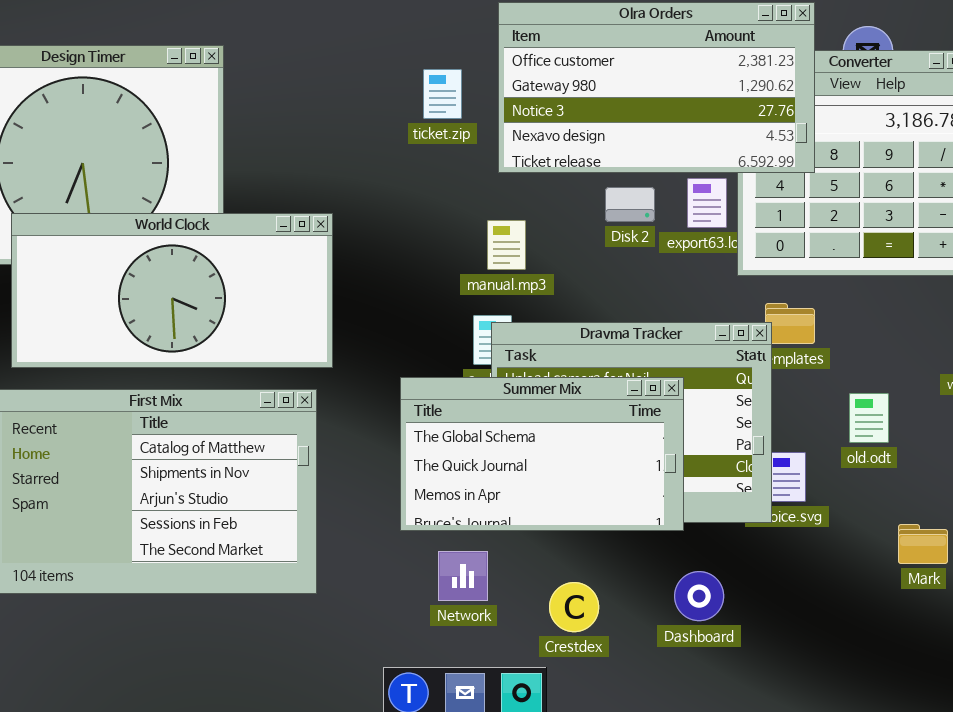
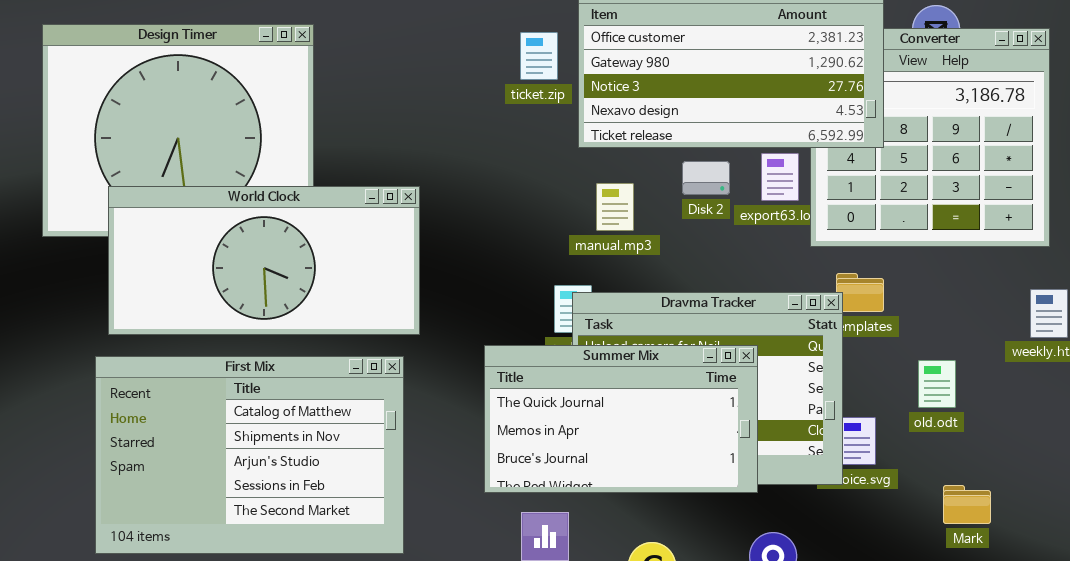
ticket.zip: [423,69,462,119] -> [520,32,558,80], moved
manual.mp3: [487,220,526,270] -> [596,183,634,231], moved
Summer Mix: [400,377,684,531] -> [484,345,758,493], scrolled down 1 row
Mark: [898,524,948,564] -> [943,485,991,524], moved

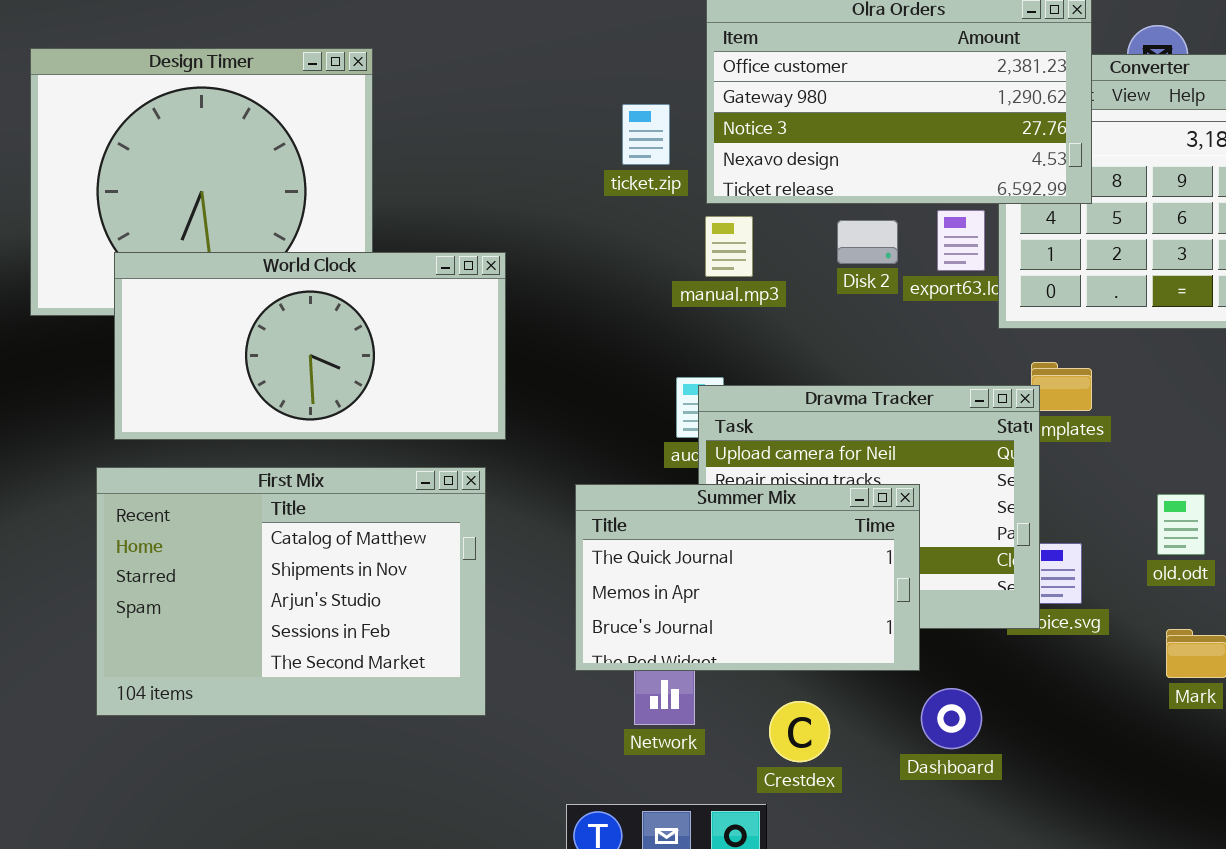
ticket.zip: [520,32,558,80] -> [622,104,670,165], moved
manual.mp3: [596,183,634,231] -> [705,216,753,277], moved
Summer Mix: [484,345,758,493] -> [575,484,920,671], moved
old.odt: [918,360,956,408] -> [1157,494,1205,555], moved

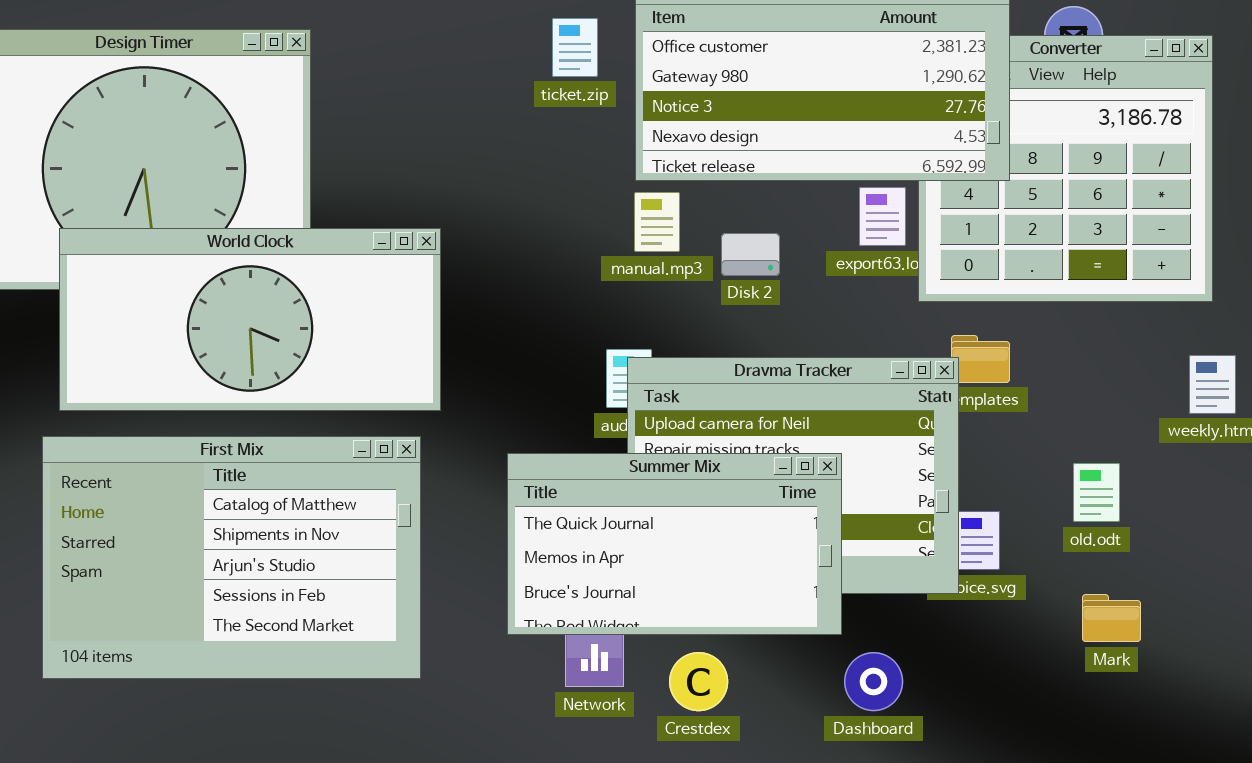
ticket.zip: [622,104,670,165] -> [552,18,598,77], moved
Disk 2: [837,220,898,264] -> [721,233,780,276], moved
Crestdex: [769,701,830,762] -> [669,652,728,711], moved

